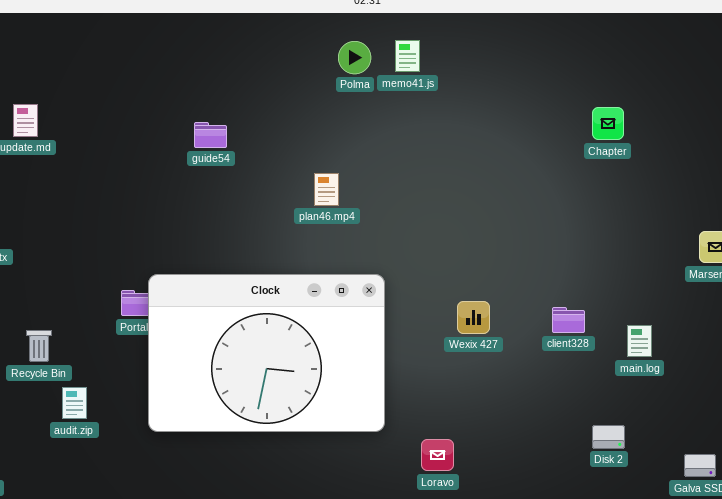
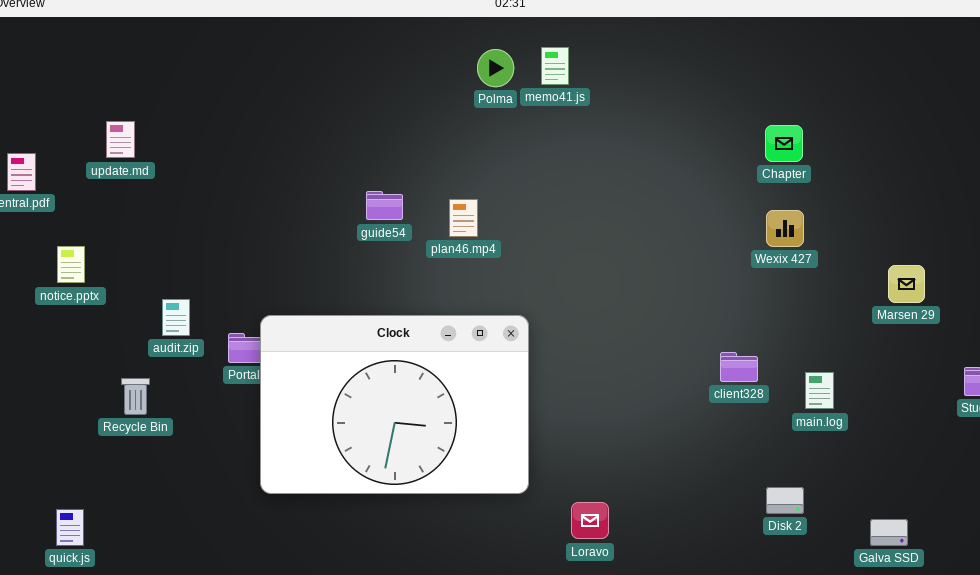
guide54: [194,122,227,148] -> [366,191,403,220], moved
Wexix 427: [457,301,490,334] -> [766,210,804,247], moved
audit.zip: [62,387,87,419] -> [162,299,190,336], moved

